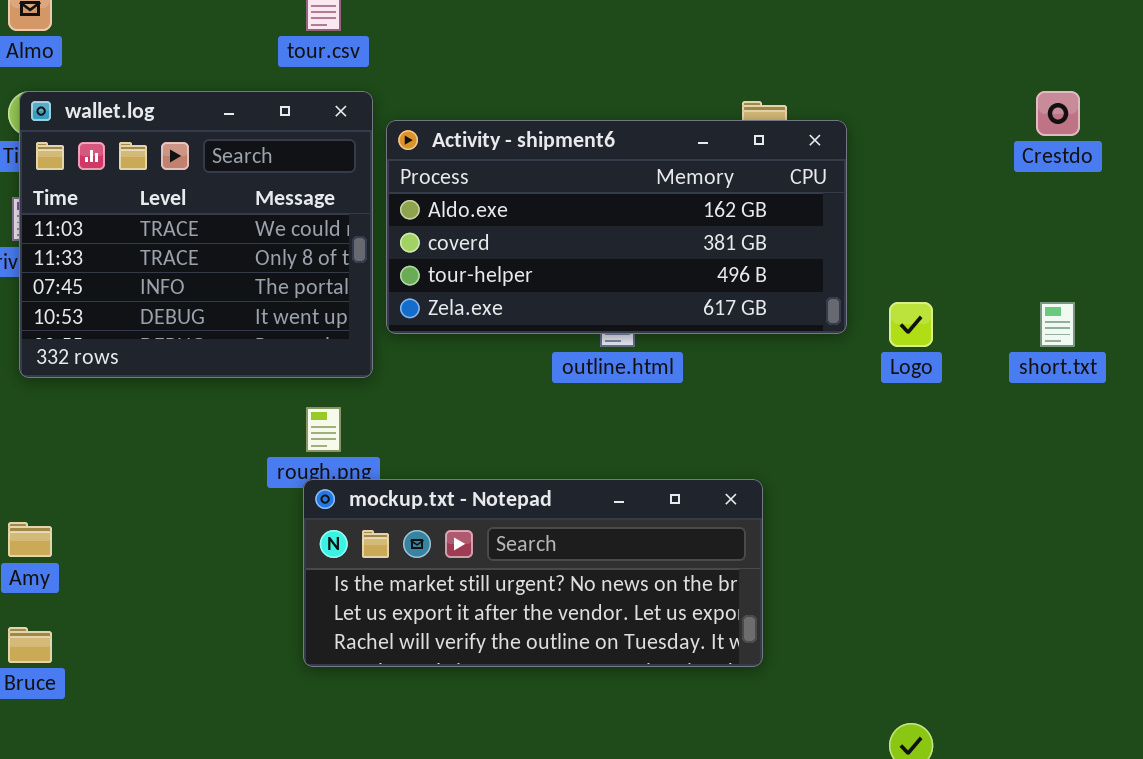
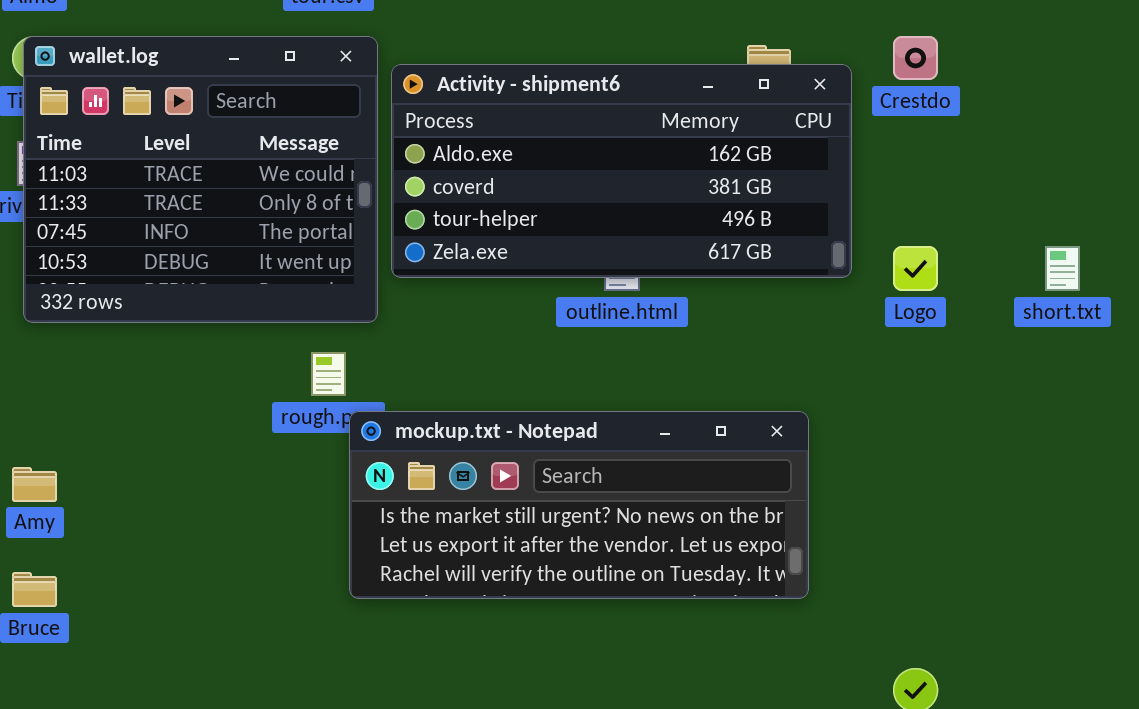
Crestdo: [1036,91,1080,136] -> [893,36,938,80], moved
mockup.txt - Notepad: [303,479,763,667] -> [349,411,809,599], moved

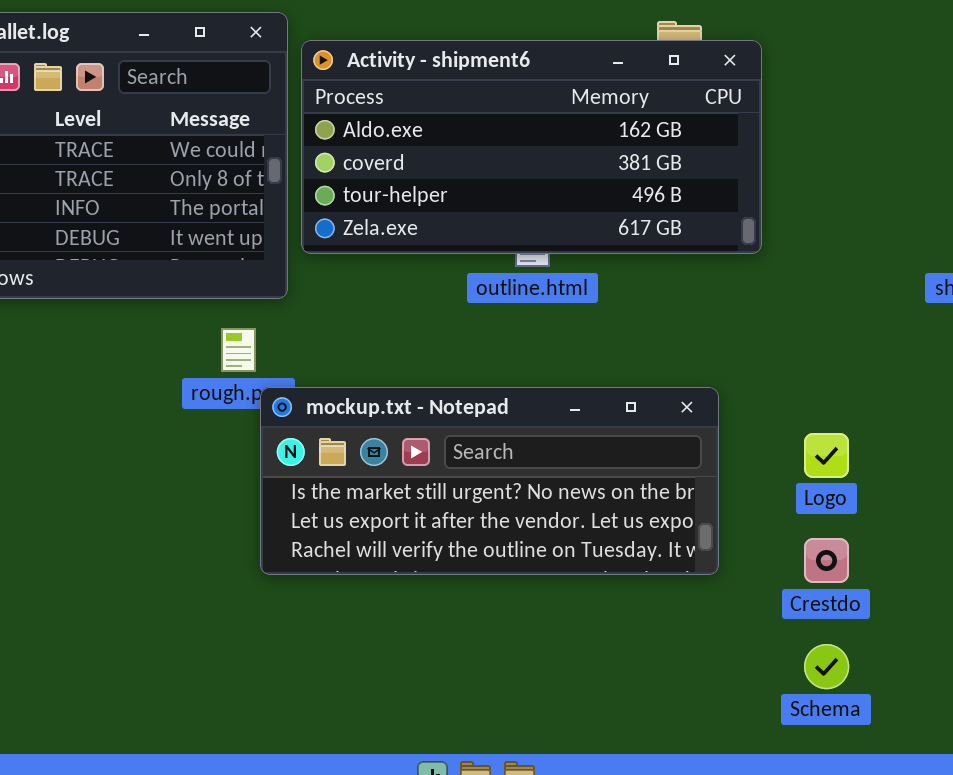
Crestdo: [893,36,938,80] -> [804,538,849,583], moved
Logo: [893,246,938,291] -> [804,433,849,478], moved

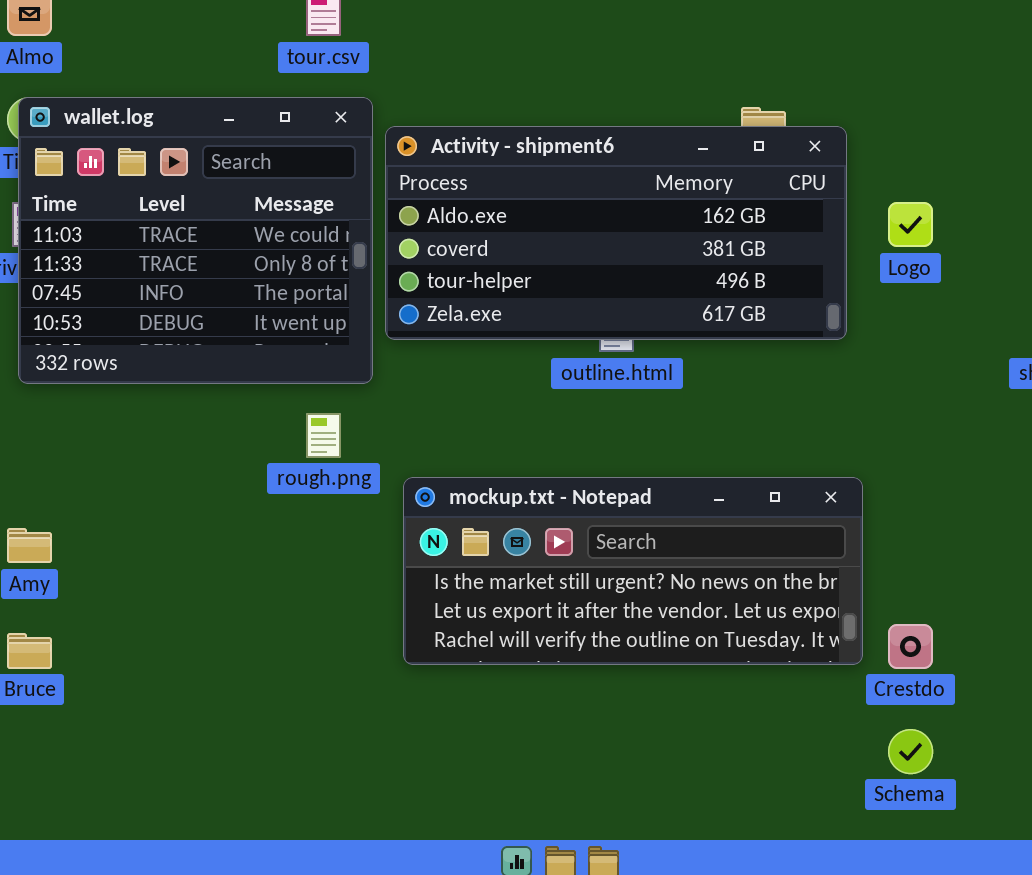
mockup.txt - Notepad: [260,387,719,575] -> [403,477,863,665], moved
Logo: [804,433,849,478] -> [888,202,933,247], moved

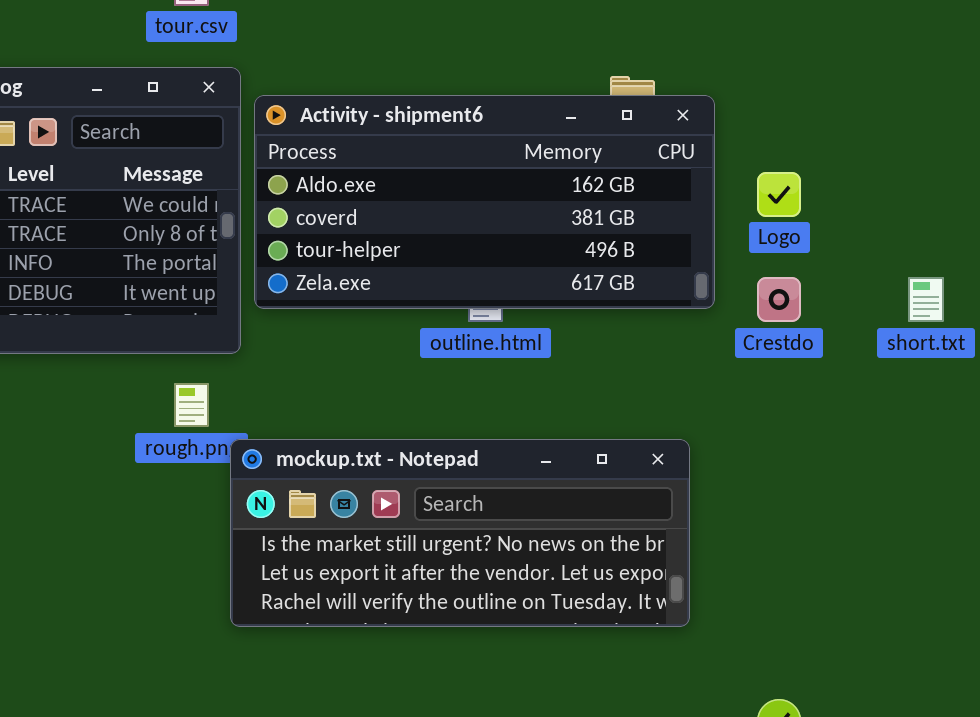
mockup.txt - Notepad: [403,477,863,665] -> [230,439,690,627], moved
Crestdo: [888,624,933,669] -> [757,277,801,322], moved

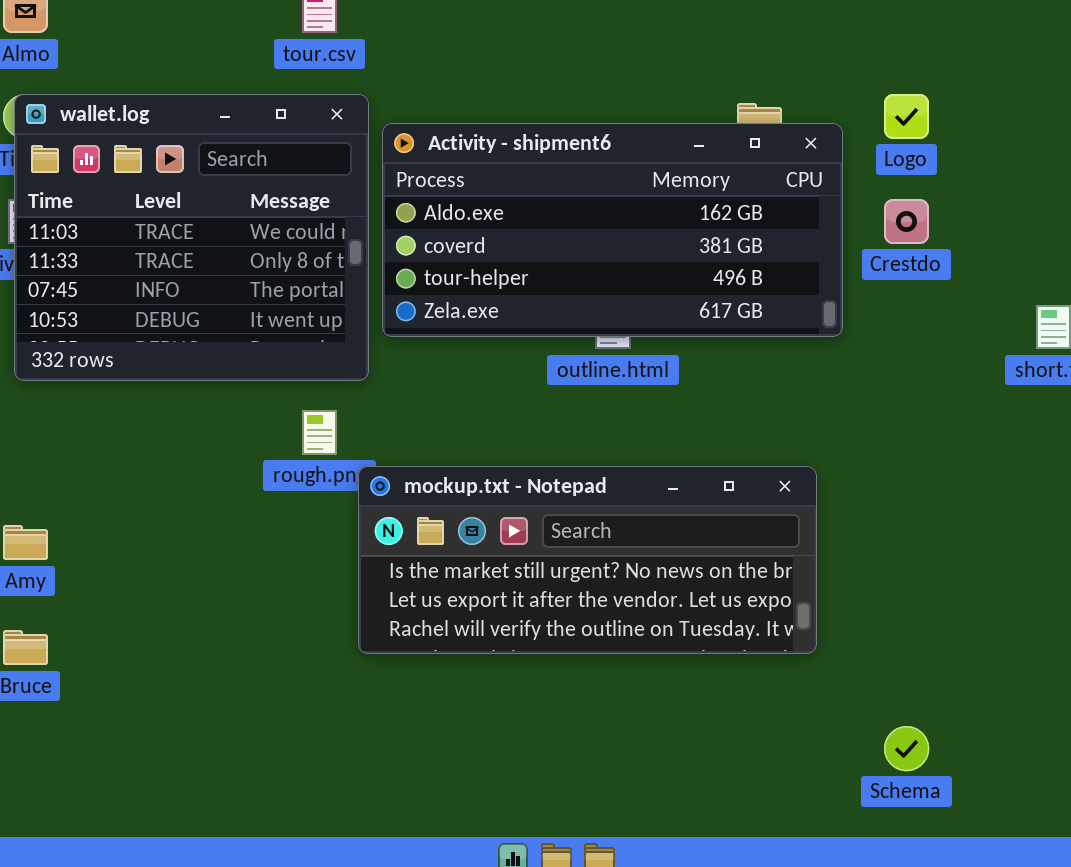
Logo: [757,172,801,217] -> [884,94,929,139], moved
Crestdo: [757,277,801,322] -> [884,199,929,244], moved

